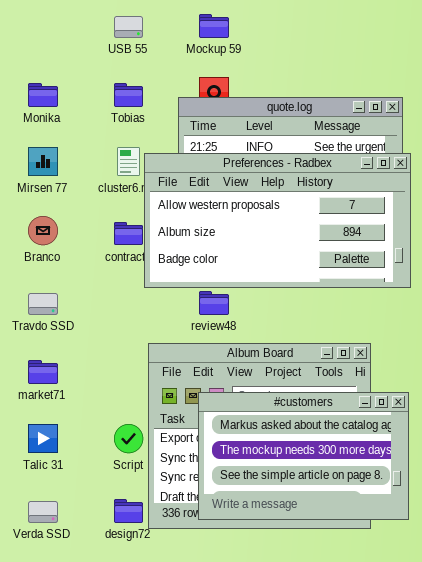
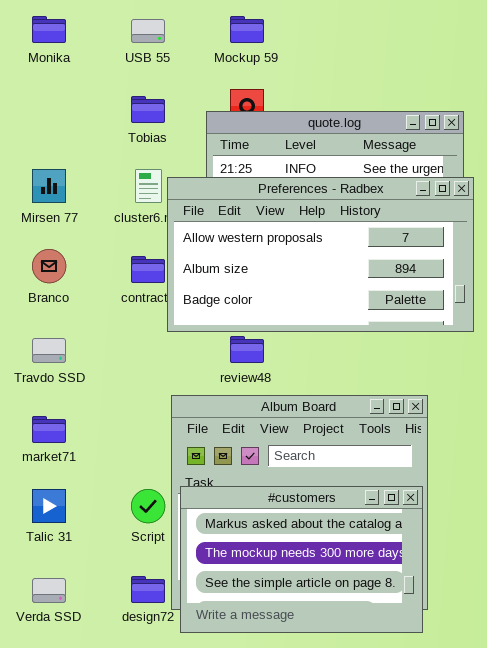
Monika: [28,83,58,107] -> [32,16,66,43], moved
#customers: [198,392,409,520] -> [180,486,423,633], moved

